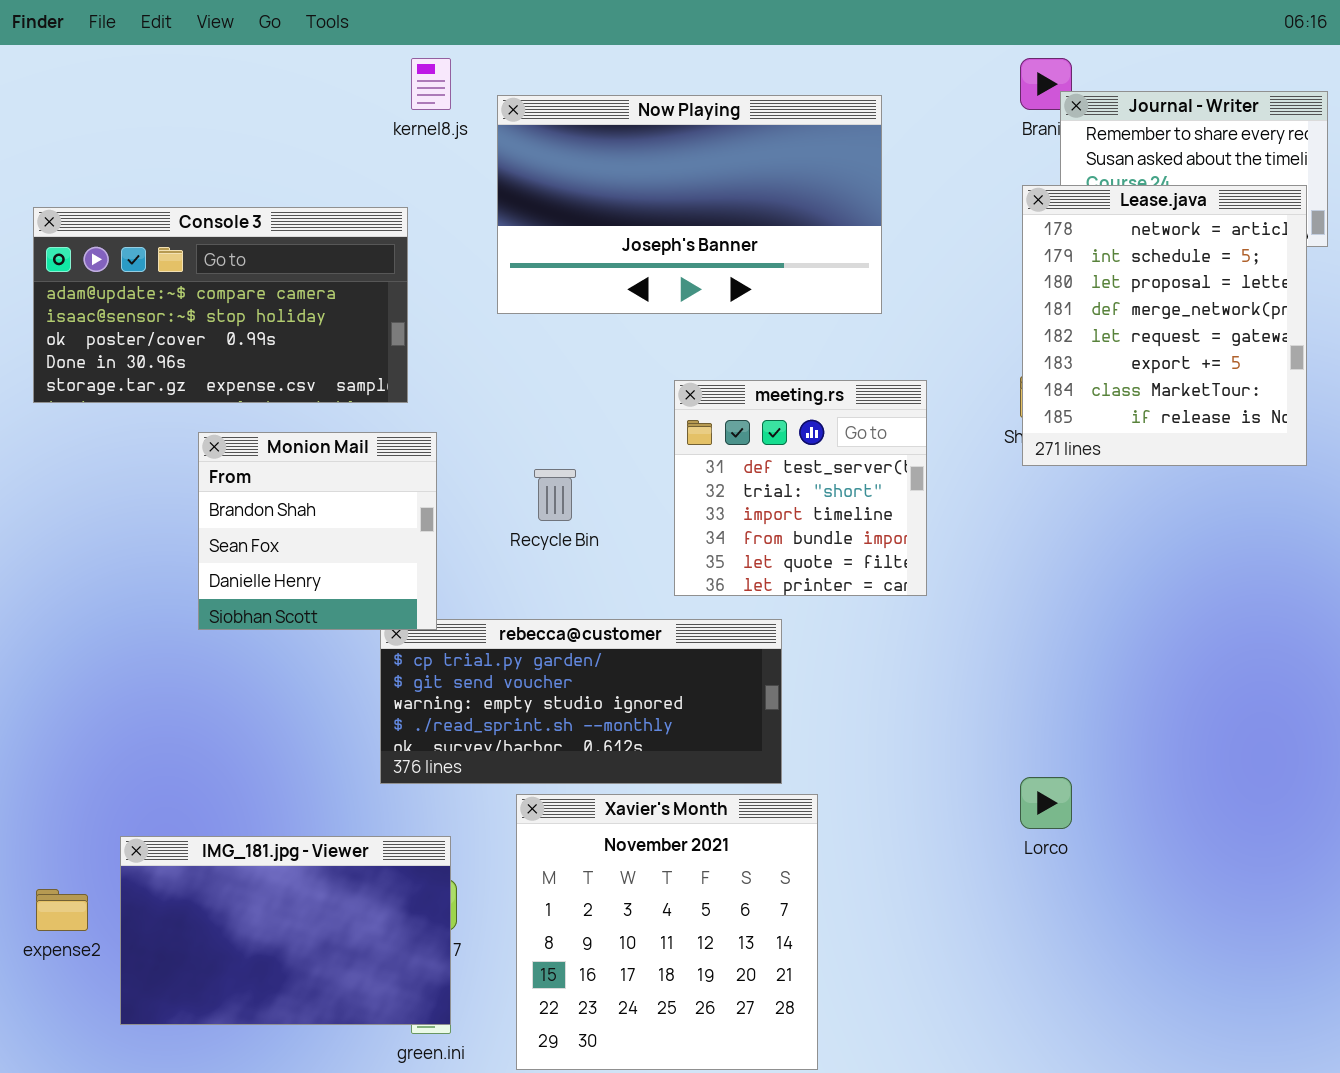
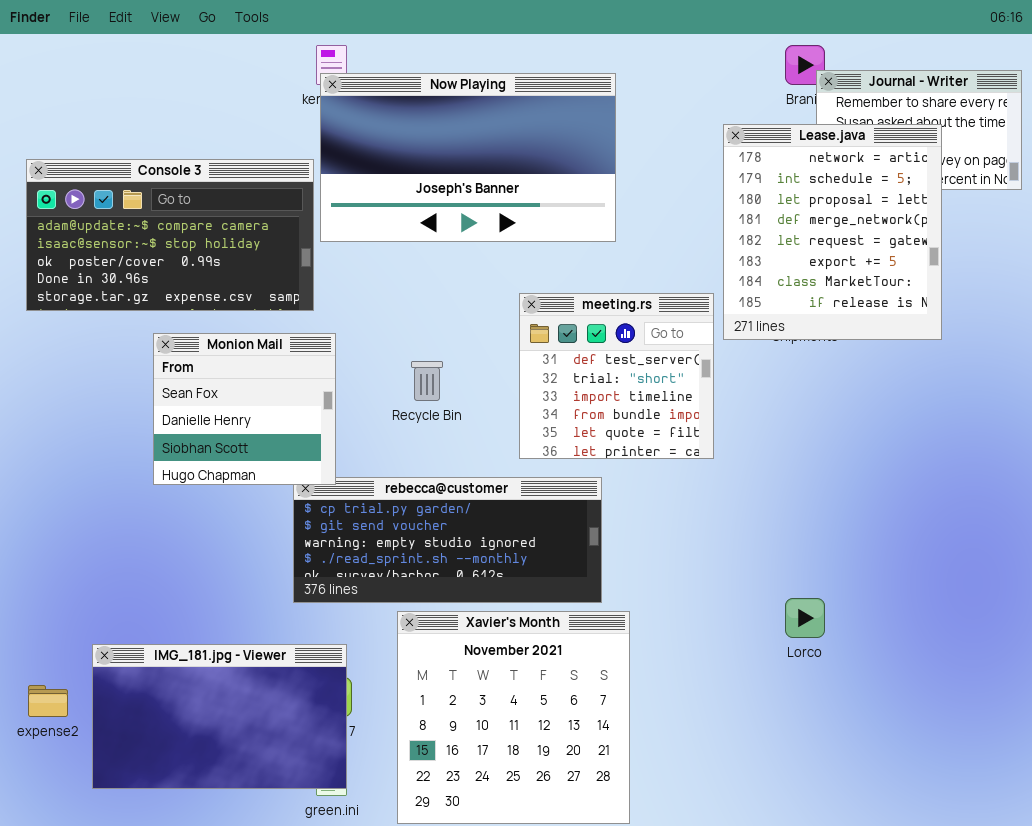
Now Playing: [497,95,882,314] -> [320,73,616,242], moved
Lease.java: [1022,185,1307,466] -> [723,124,942,340], moved
Monion Mail: [198,432,437,630] -> [153,333,336,485], scrolled down 1 row

